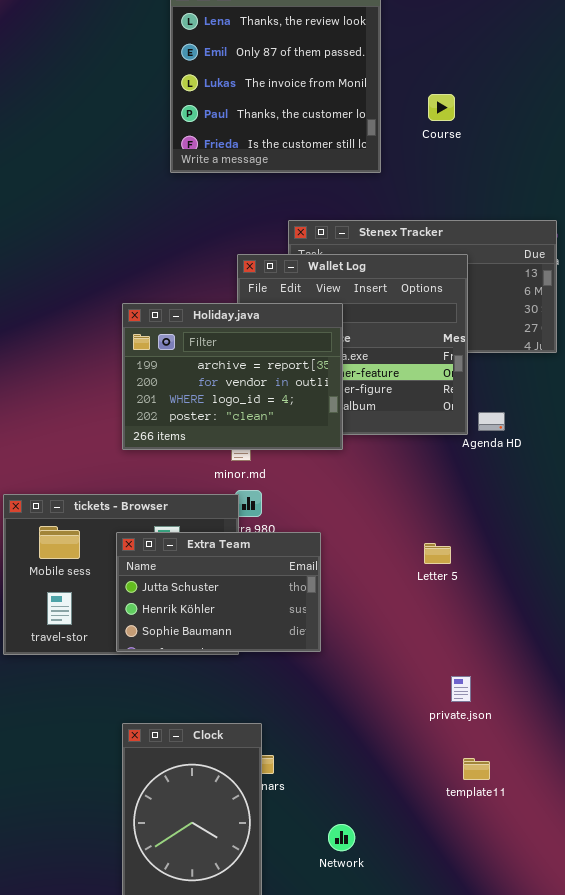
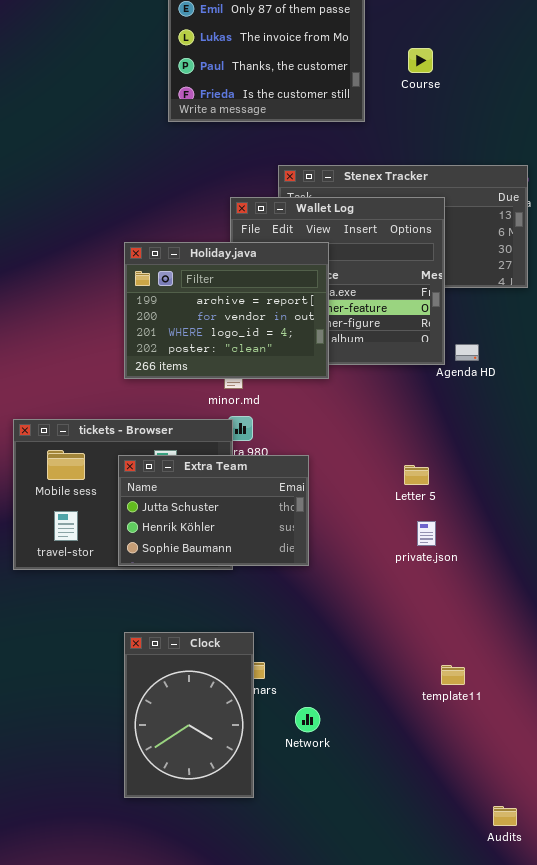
private.json: [451,676,471,702] -> [417,521,436,546], moved
Network: [328,824,355,851] -> [295,707,320,732], moved

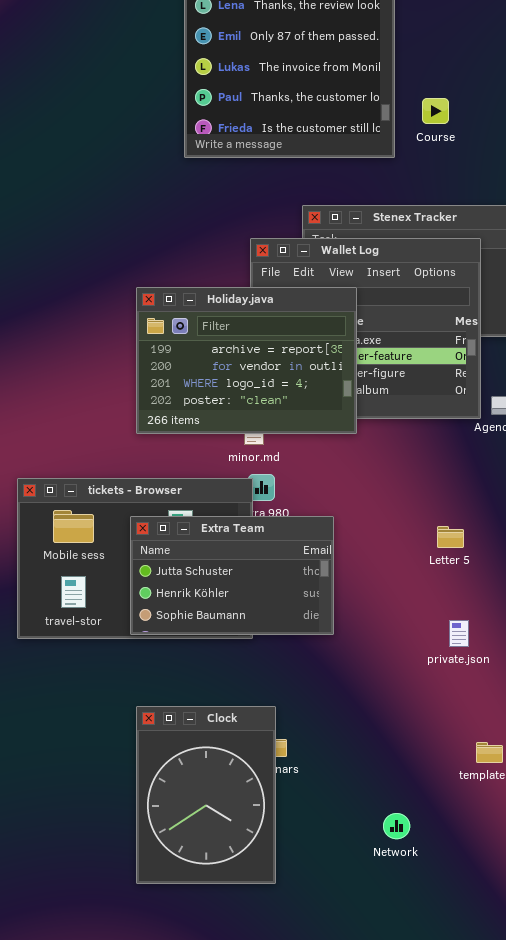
Course: [408,48,433,73] -> [422,98,449,124], moved
private.json: [417,521,436,546] -> [449,620,469,647], moved
Network: [295,707,320,732] -> [383,813,410,839], moved

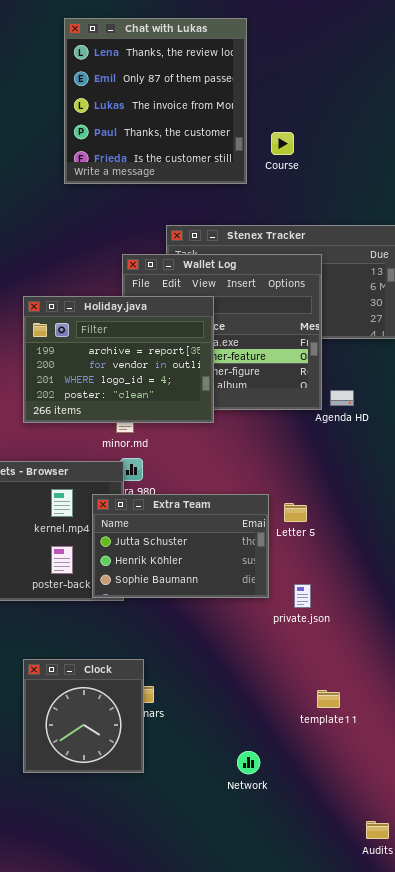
Extra Team: [130,516,334,635] -> [92,494,269,598], moved
Clock: [136,706,276,884] -> [23,659,144,773], resized

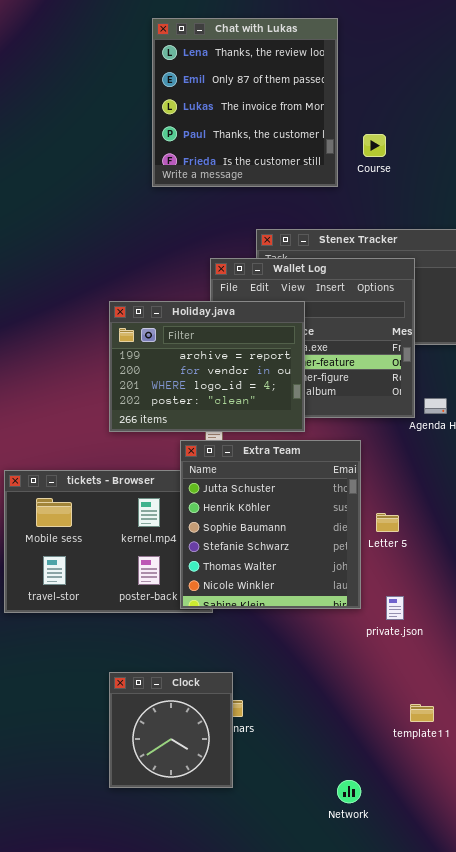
Extra Team: [92,494,269,598] -> [180,440,361,609], resized
Network: [237,751,260,774] -> [337,780,361,803], moved

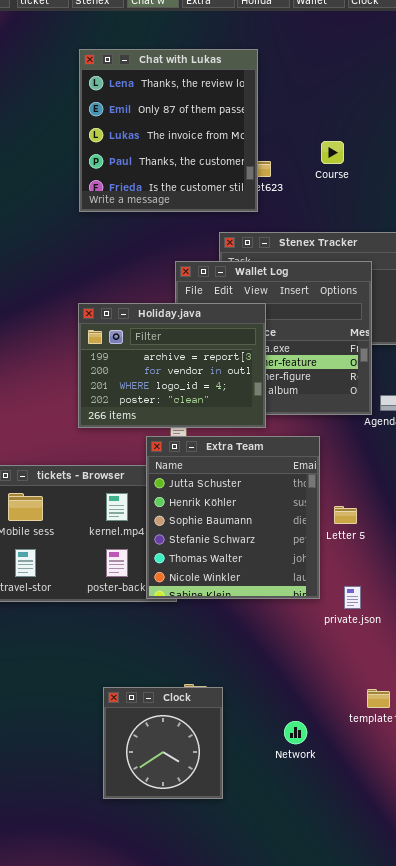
Chat with Lukas: [152,18,338,187] -> [79,49,258,212], moved
Clock: [109,672,233,788] -> [103,687,223,799], moved
Network: [337,780,361,803] -> [284,721,307,744], moved

